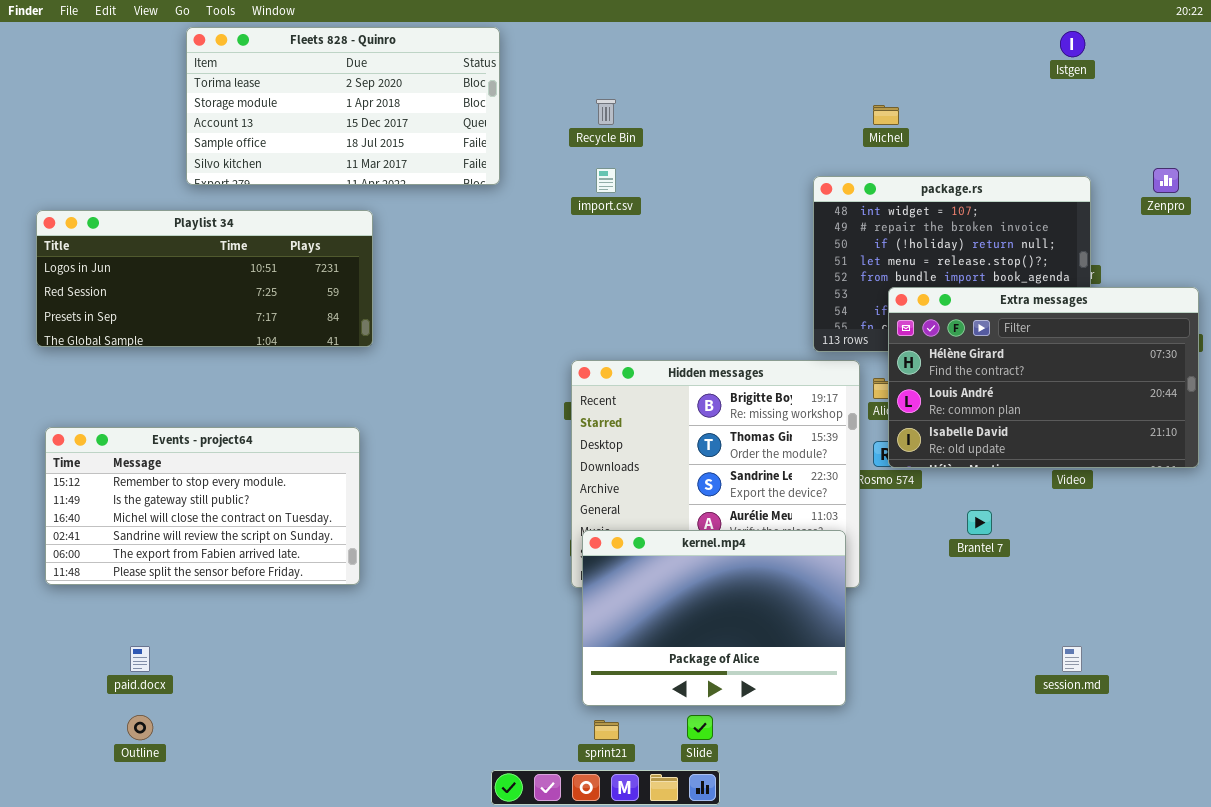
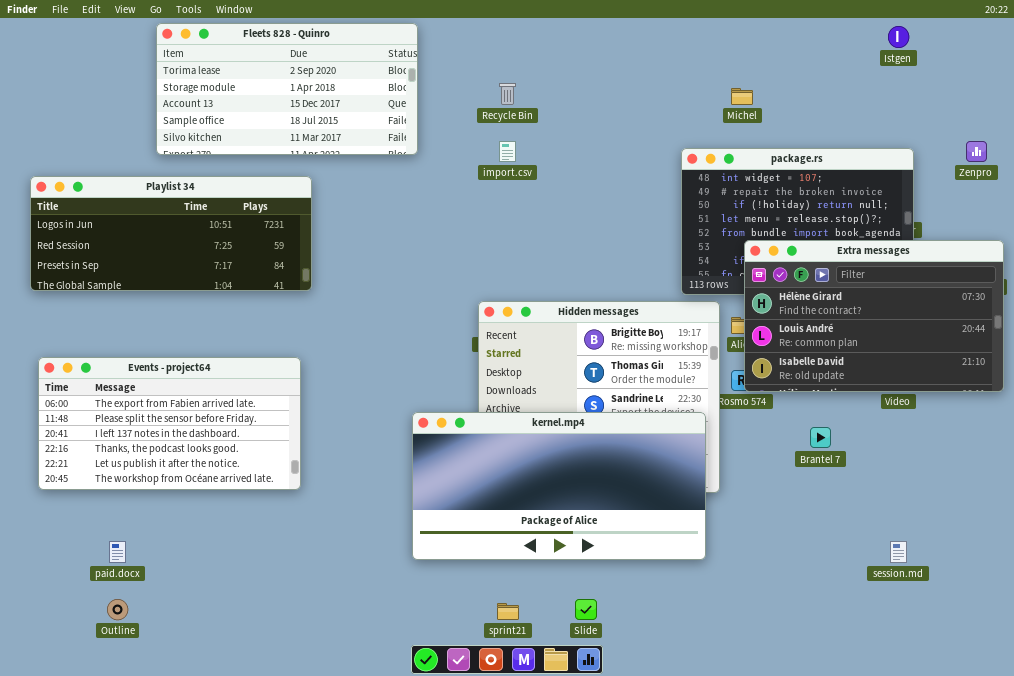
Events - project64: [45,427,360,585] -> [38,357,301,490], scrolled down 4 rows
kernel.mp4: [582,530,846,706] -> [412,412,706,560], moved, resized

